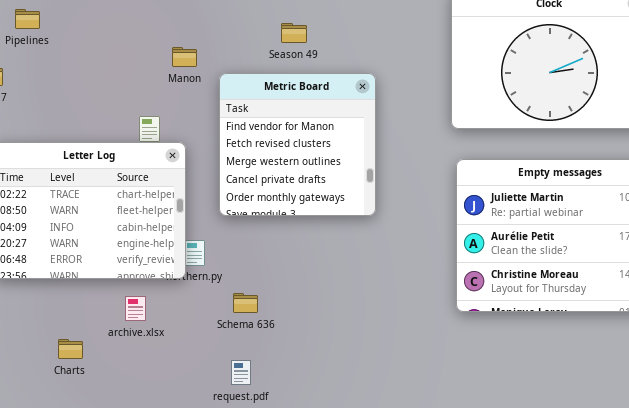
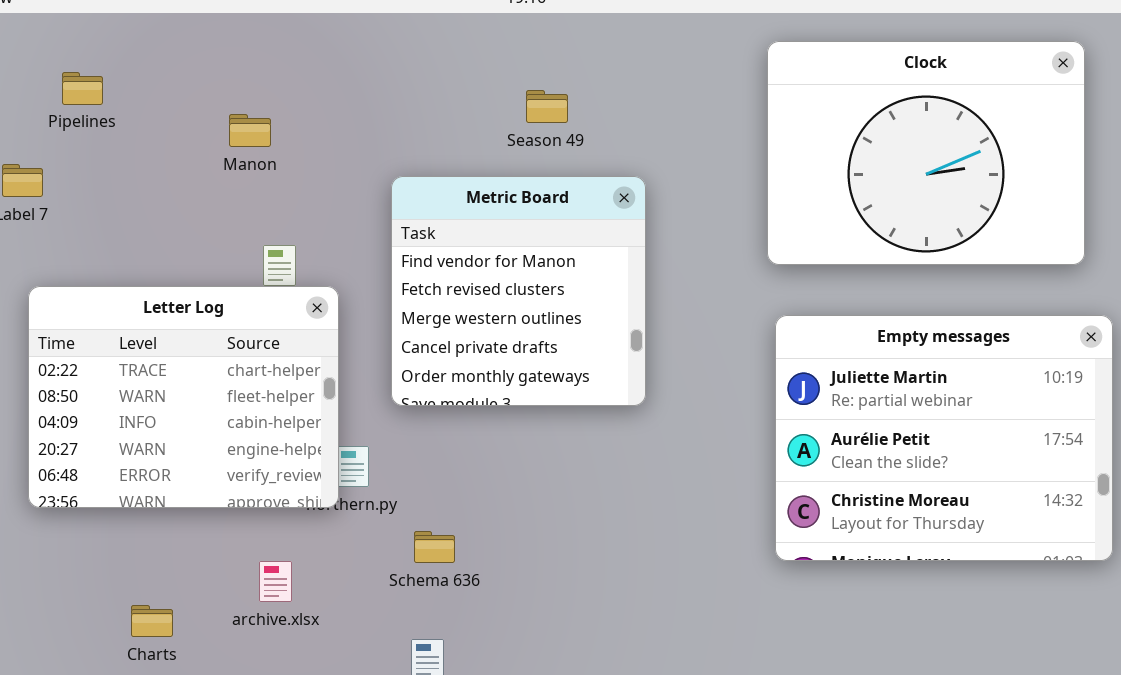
Season 49: [281,23,307,43] -> [526,90,568,123], moved
Manon: [172,47,197,67] -> [229,114,271,147], moved
archive.xlsx: [125,296,146,321] -> [259,561,292,602], moved

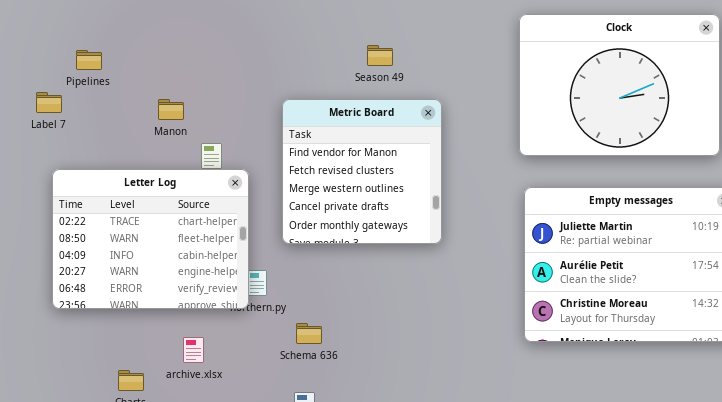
Pipelines: [62,72,103,105] -> [76,50,102,70], moved
Manon: [229,114,271,147] -> [158,99,184,120], moved
archive.xlsx: [259,561,292,602] -> [183,337,204,363], moved

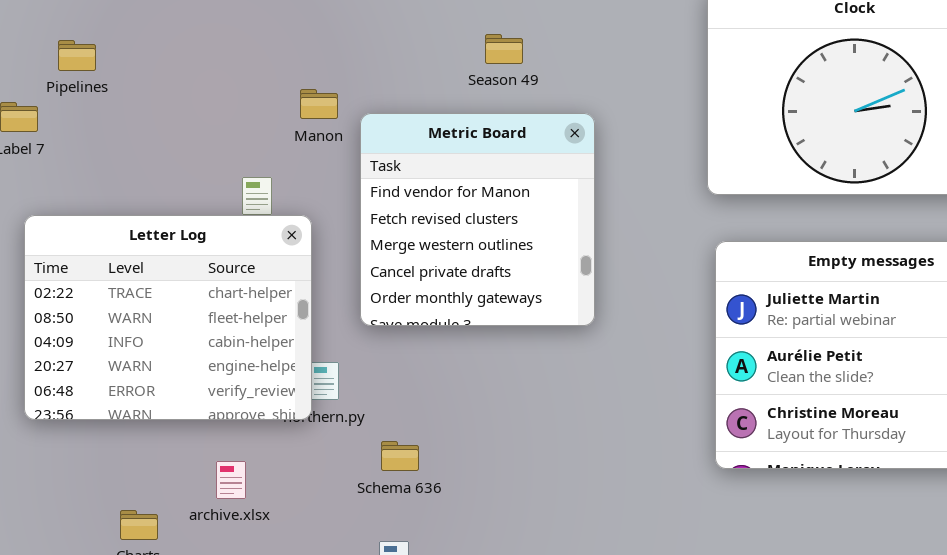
Manon: [158,99,184,120] -> [300,89,338,119], moved

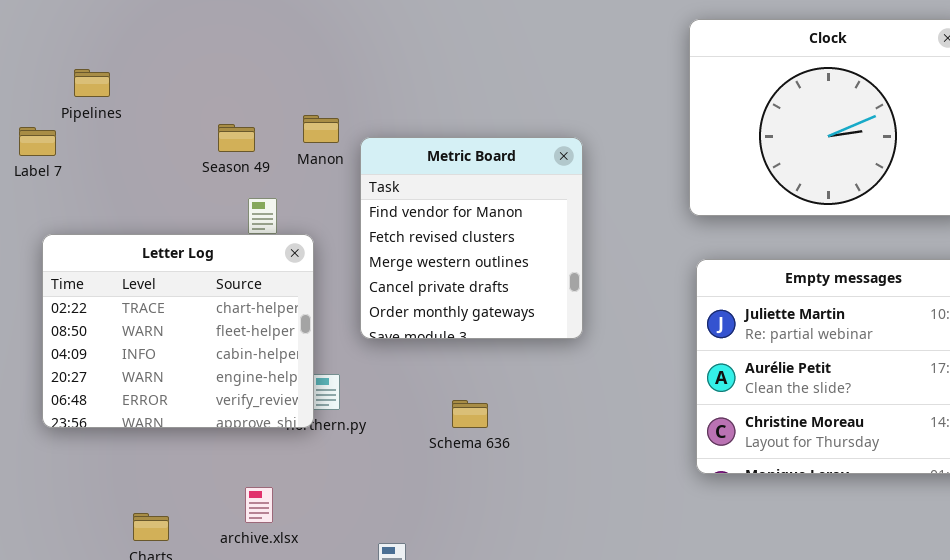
Season 49: [485,34,523,64] -> [218,124,255,152], moved
Schema 636: [381,441,419,471] -> [452,400,488,428], moved
archive.xlsx: [216,461,246,499] -> [245,487,273,523], moved

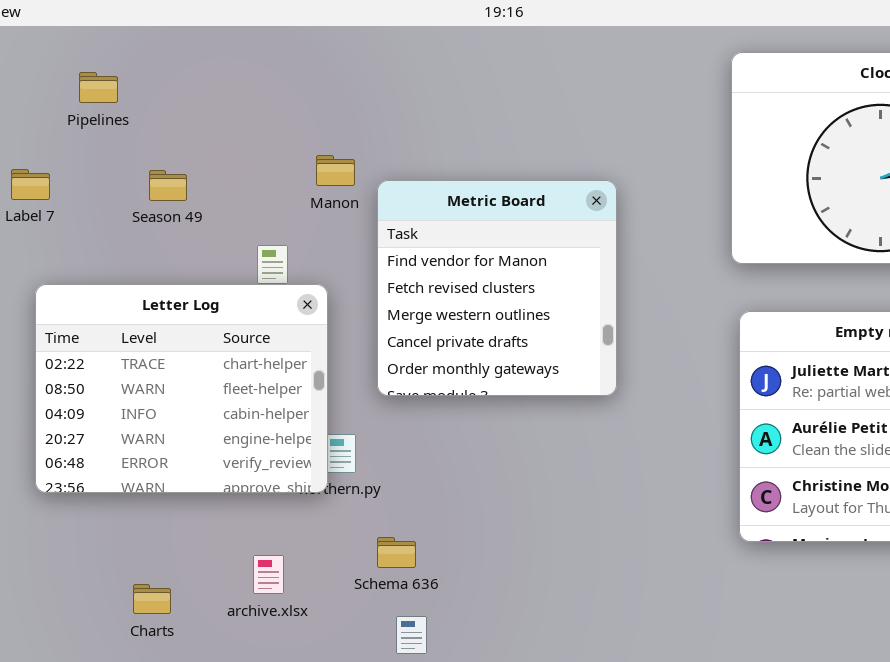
Pipelines: [74,69,110,97] -> [79,72,118,103], moved
Season 49: [218,124,255,152] -> [149,170,187,201], moved
Schema 636: [452,400,488,428] -> [377,537,416,568], moved

